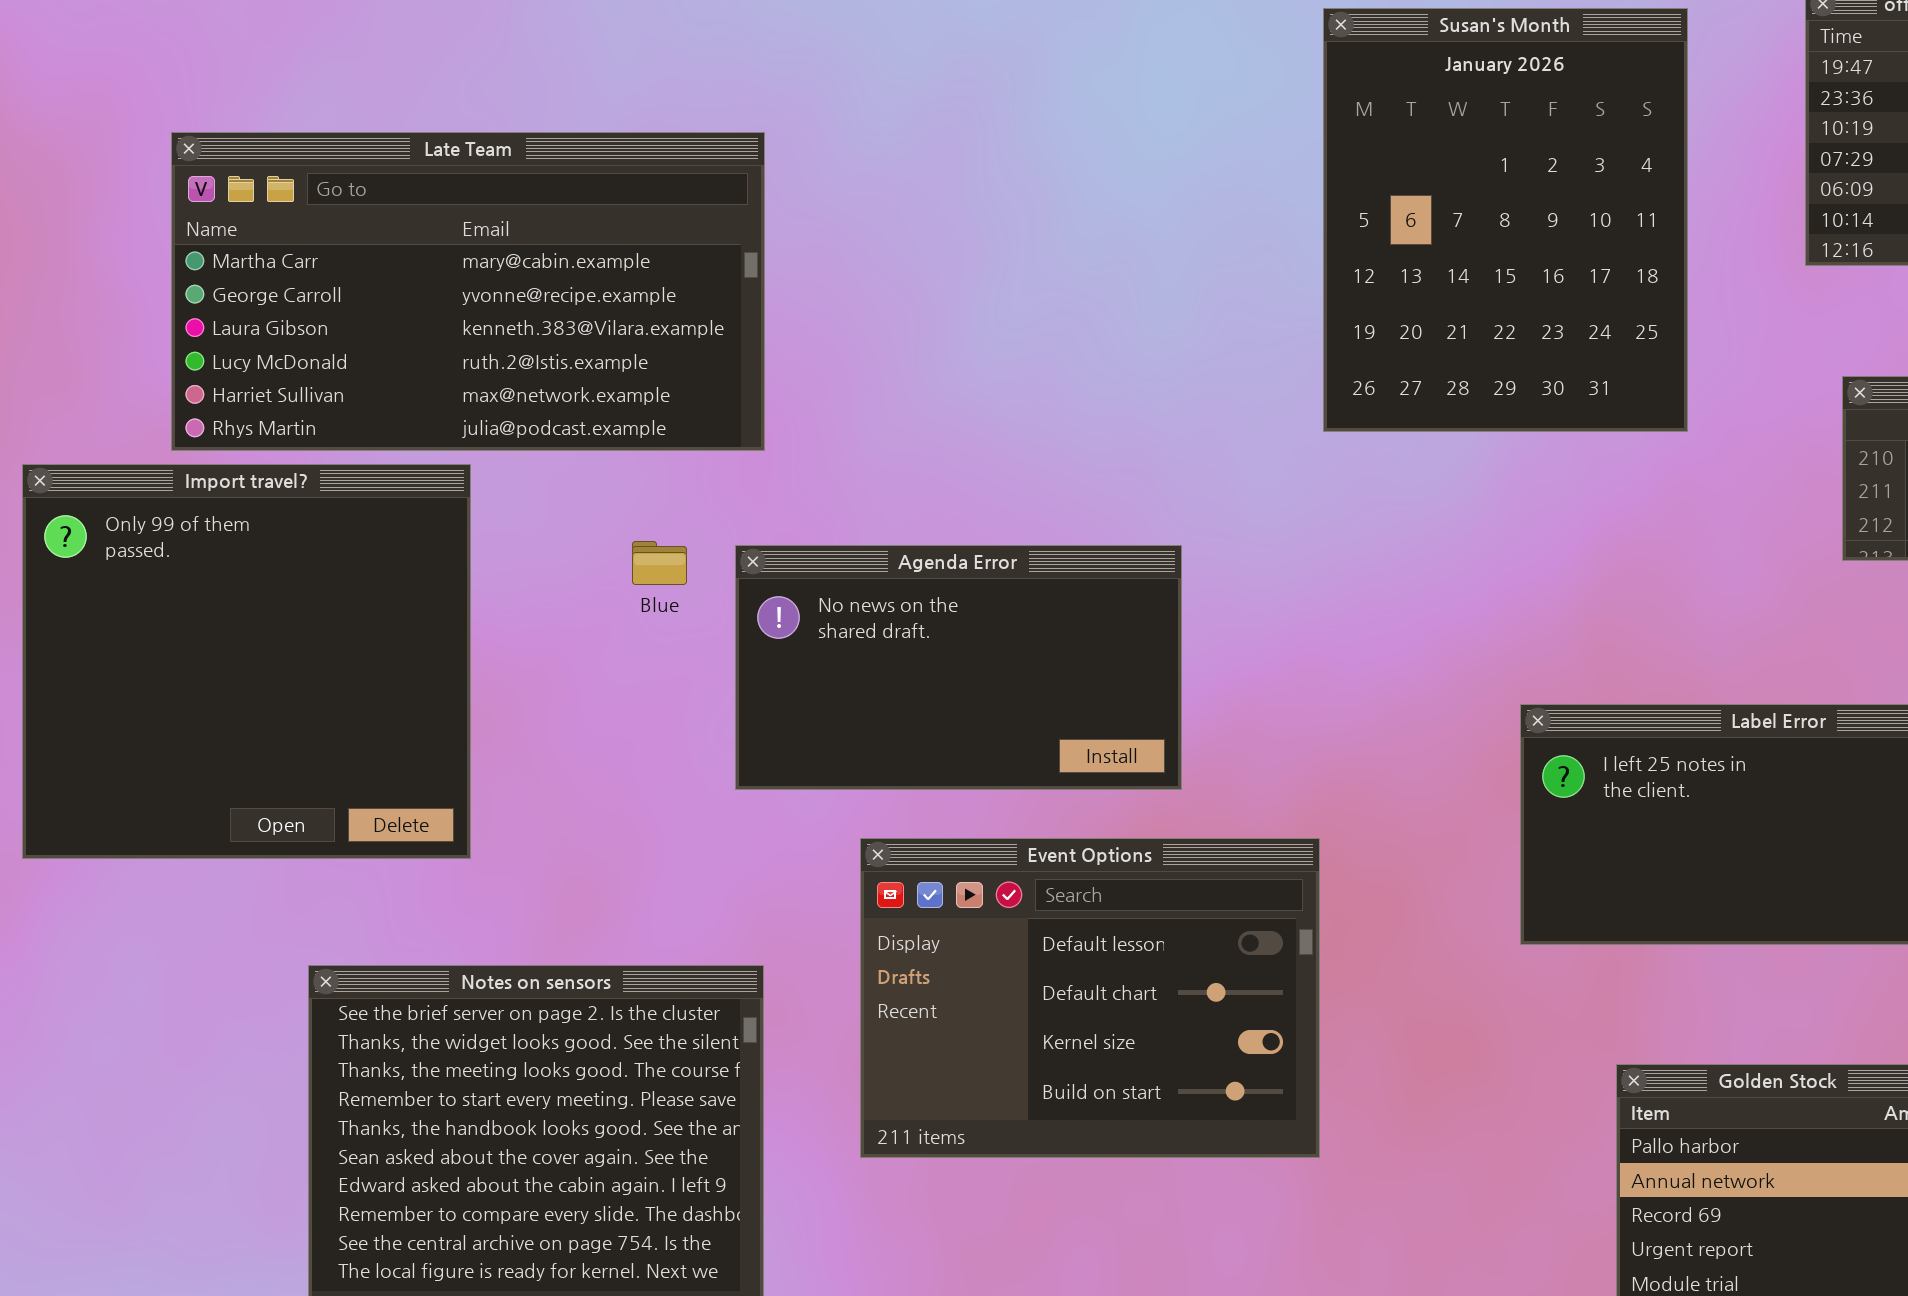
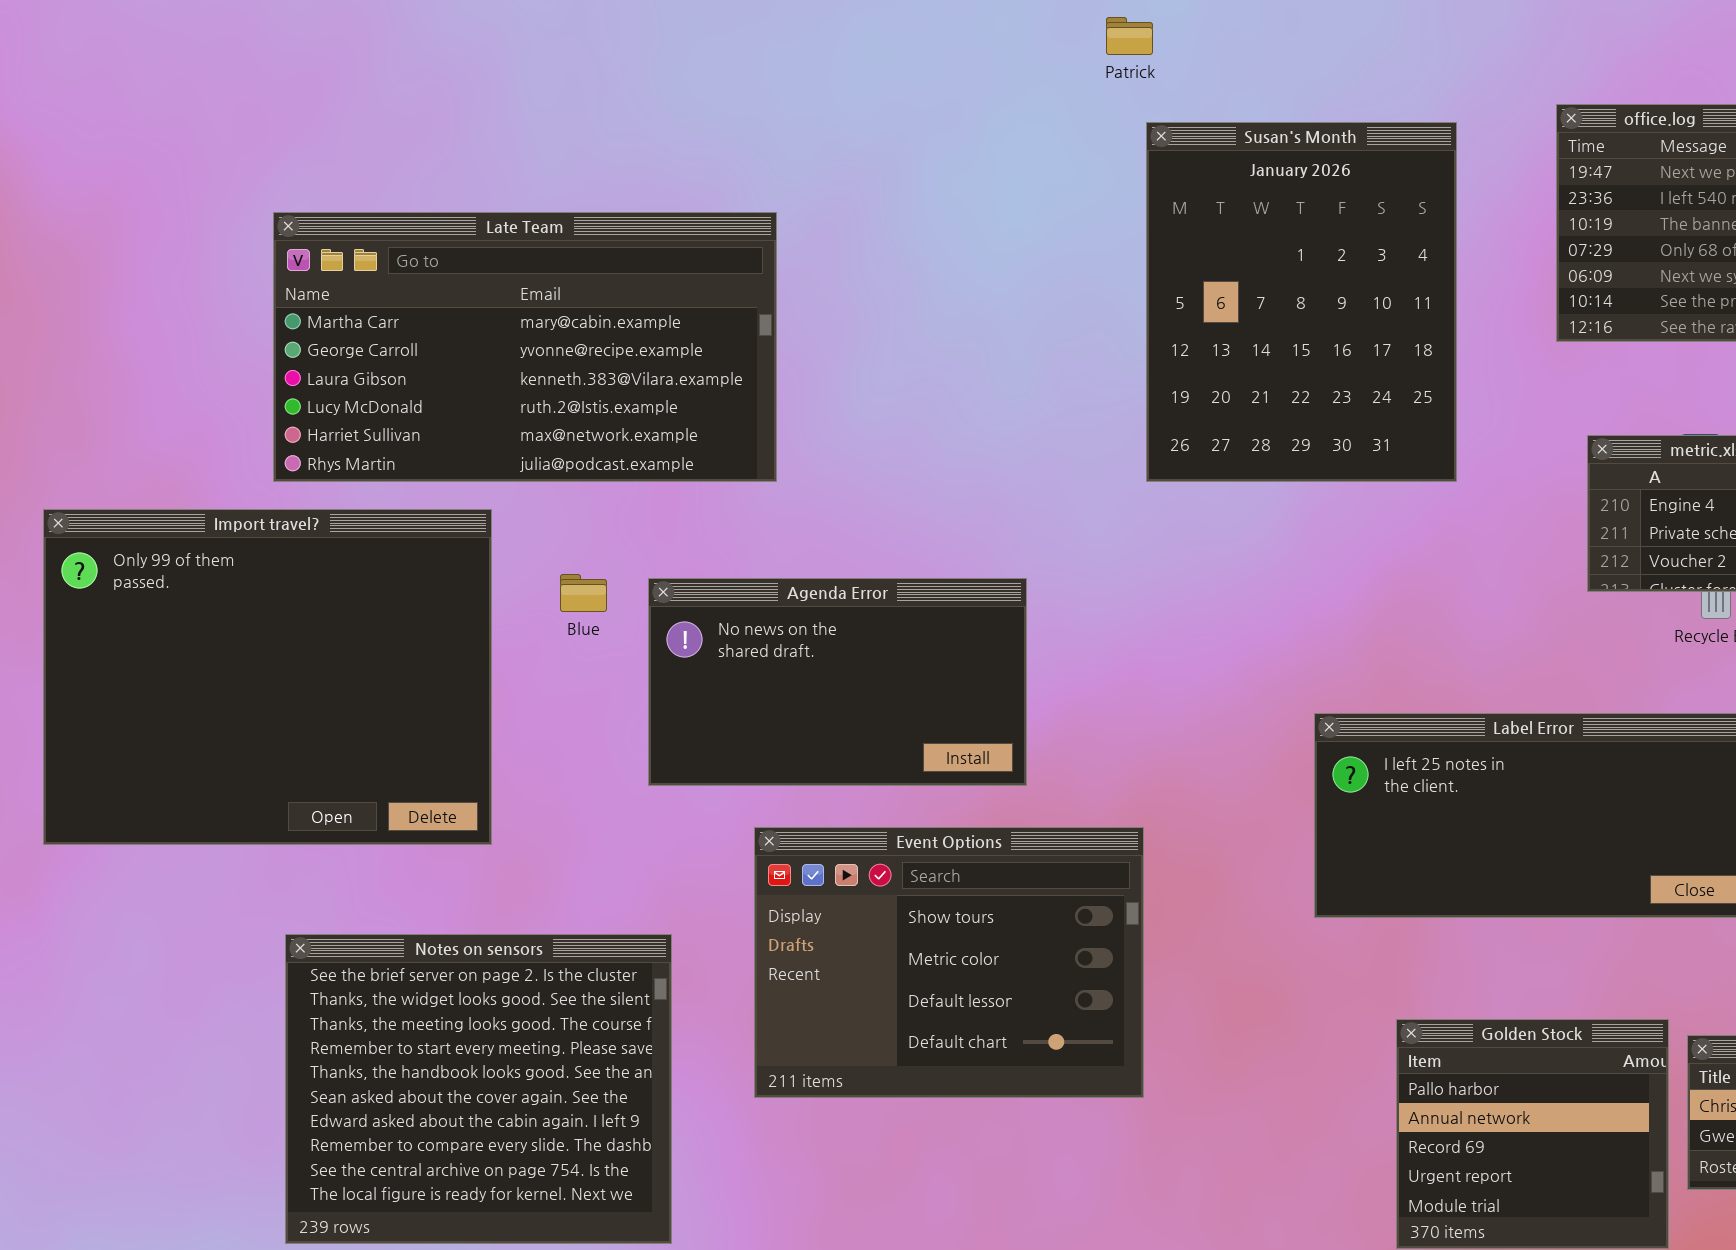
Late Team: [171,132,765,451] -> [273,212,777,482], moved
Import travel?: [22,464,471,859] -> [43,509,492,845], resized
Event Options: [860,838,1320,1158] -> [754,827,1144,1098], scrolled up 2 rows

